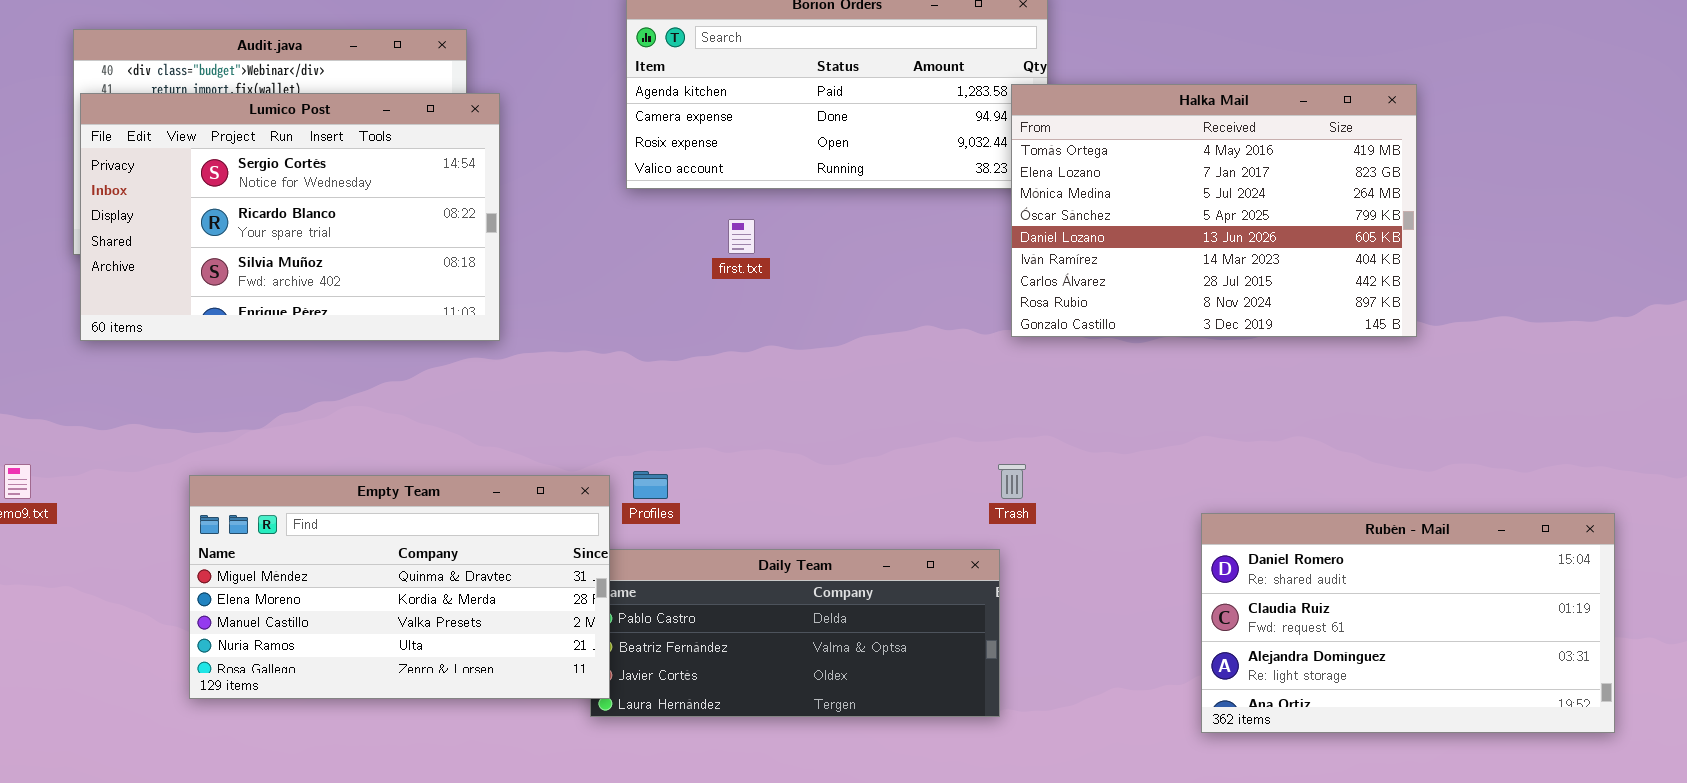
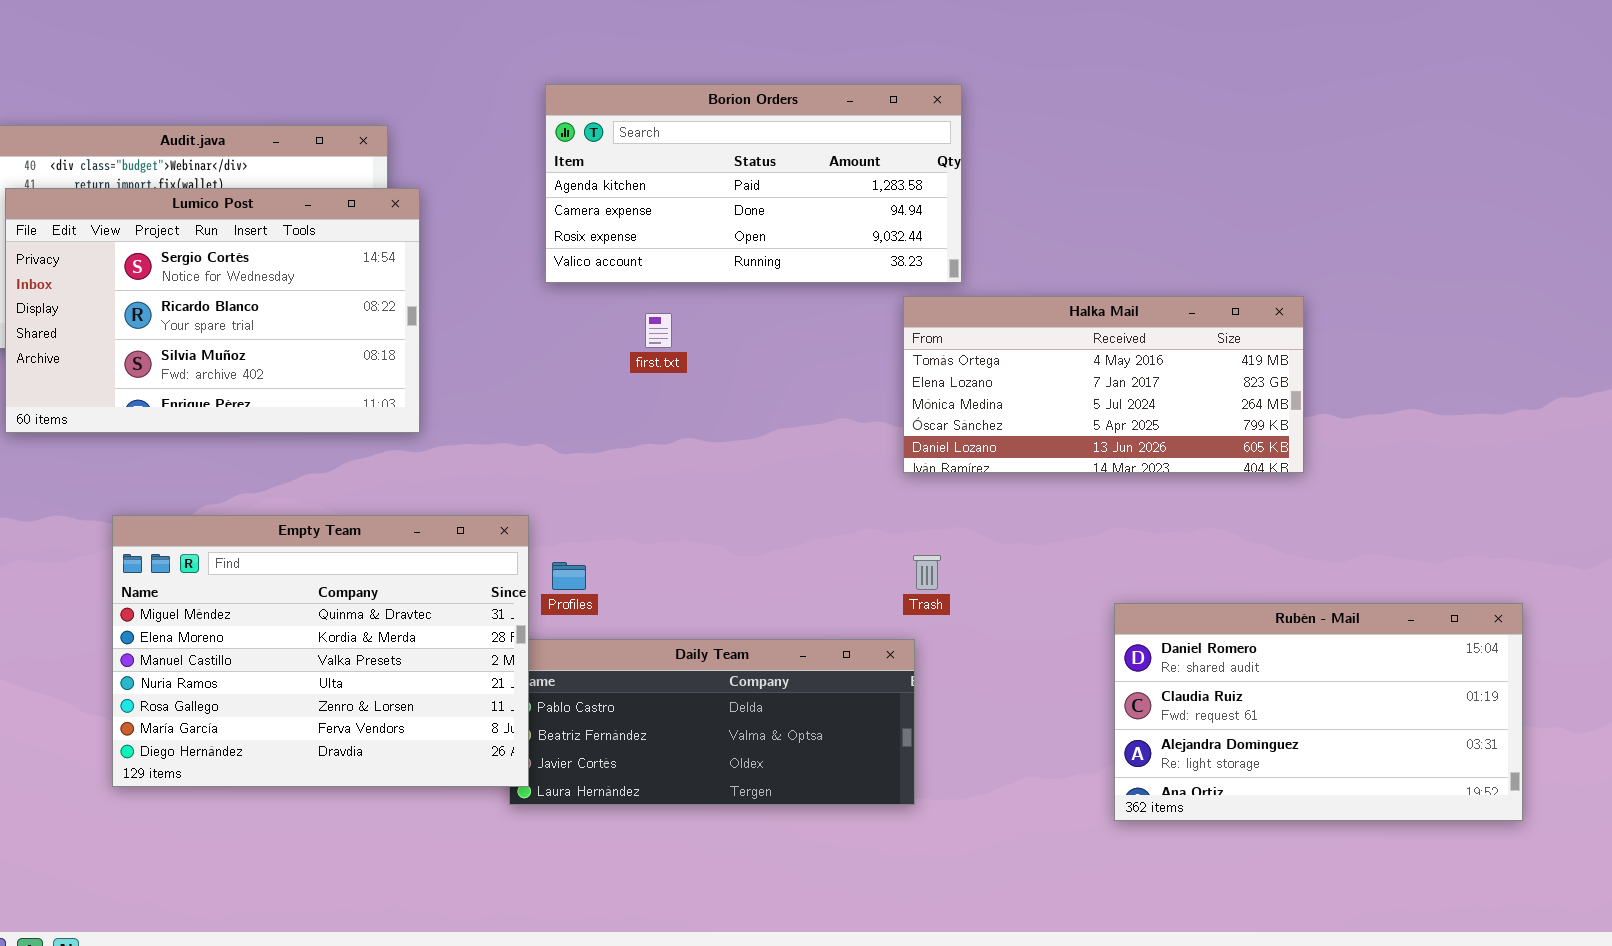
Halka Mail: [1011,84,1417,337] -> [903,296,1304,473], moved, resized
Empty Team: [189,475,610,699] -> [112,515,529,787], resized

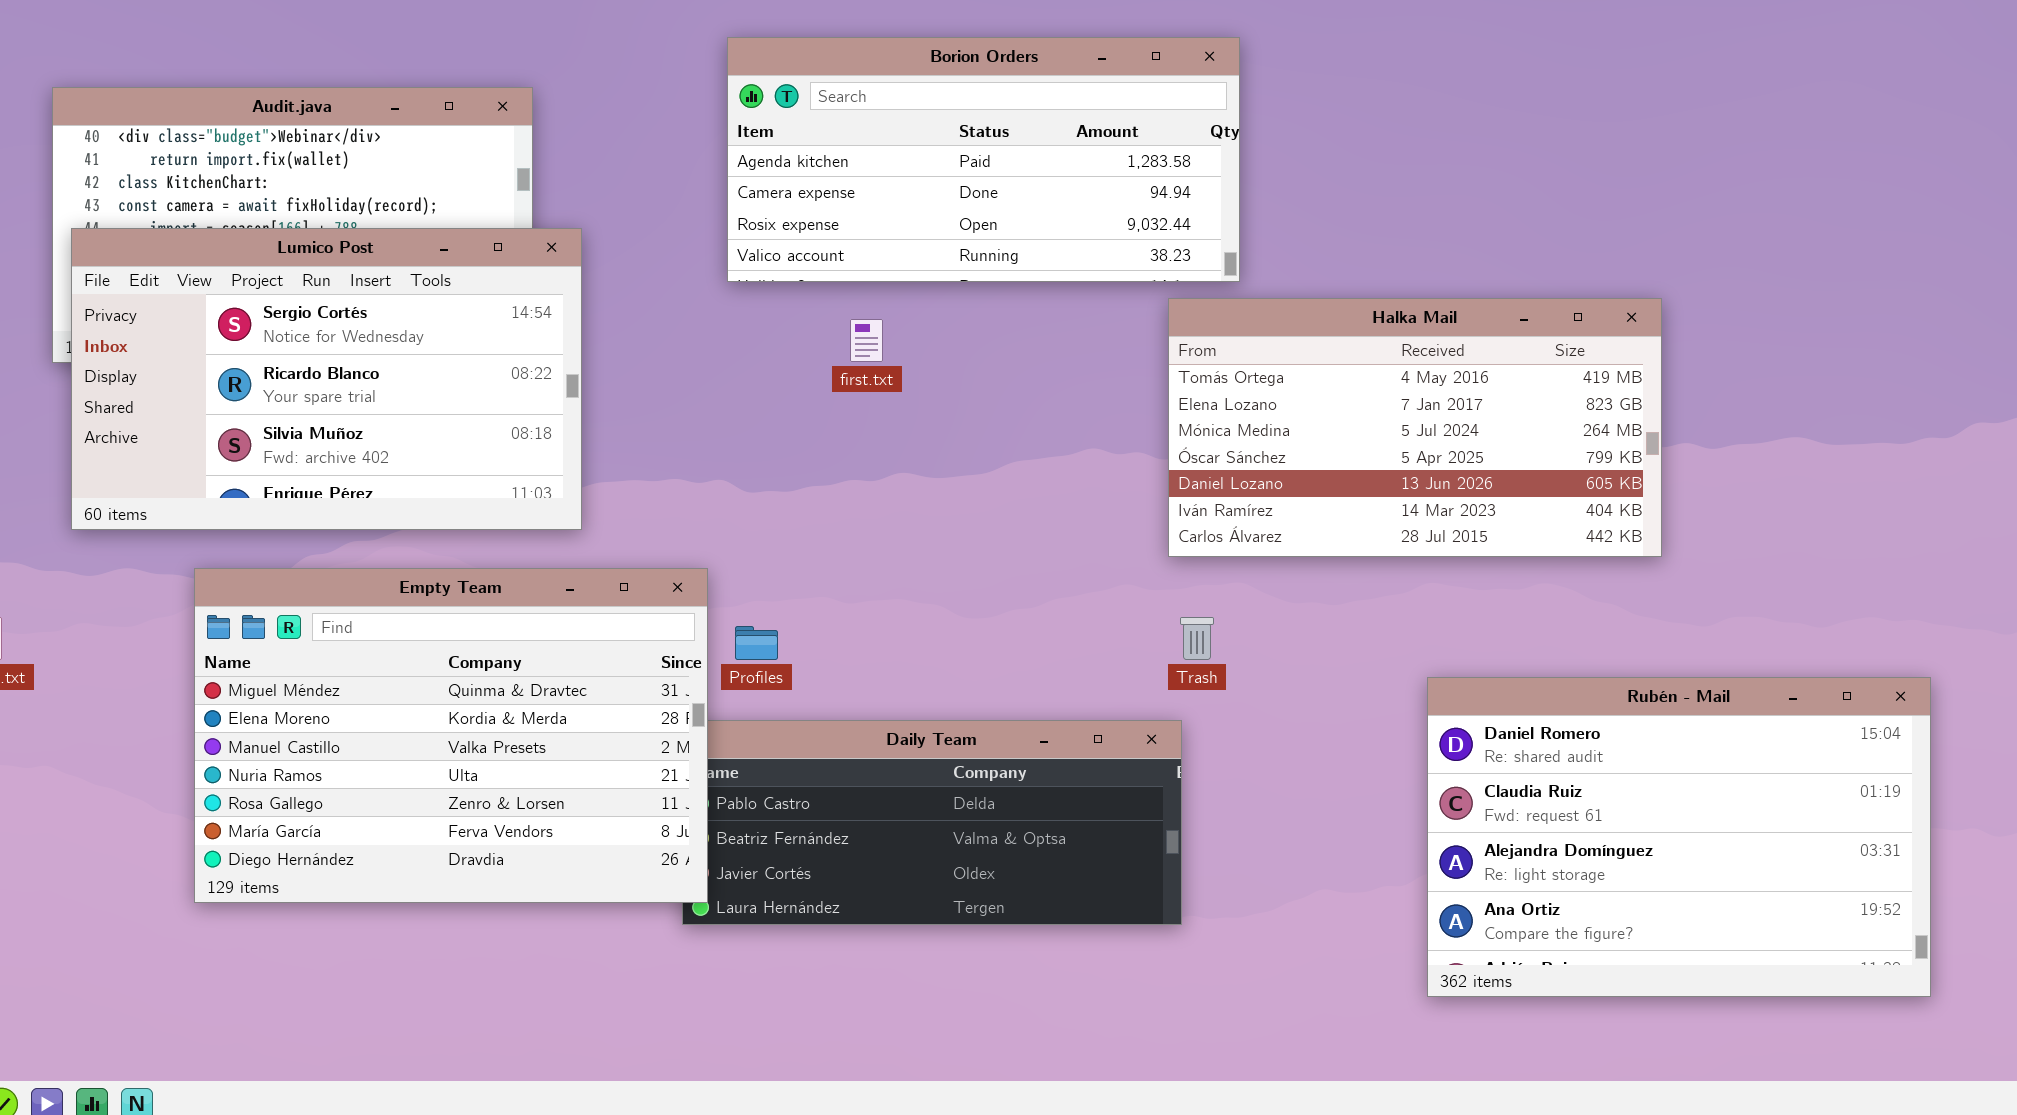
Lumico Post: [5,188,420,433] -> [71,228,582,530], moved
Halka Mail: [903,296,1304,473] -> [1168,298,1662,557], resized
Rubén - Mail: [1114,603,1523,821] -> [1427,677,1931,997], resized

